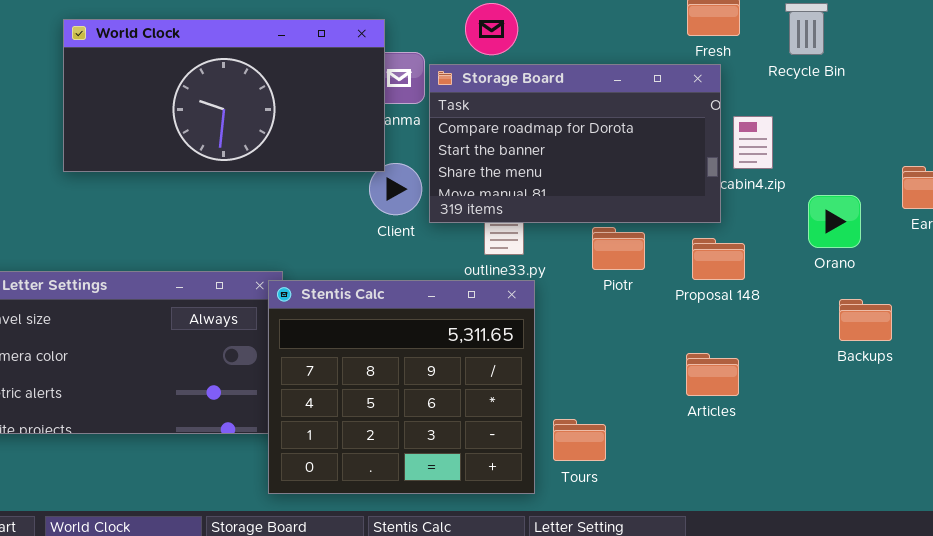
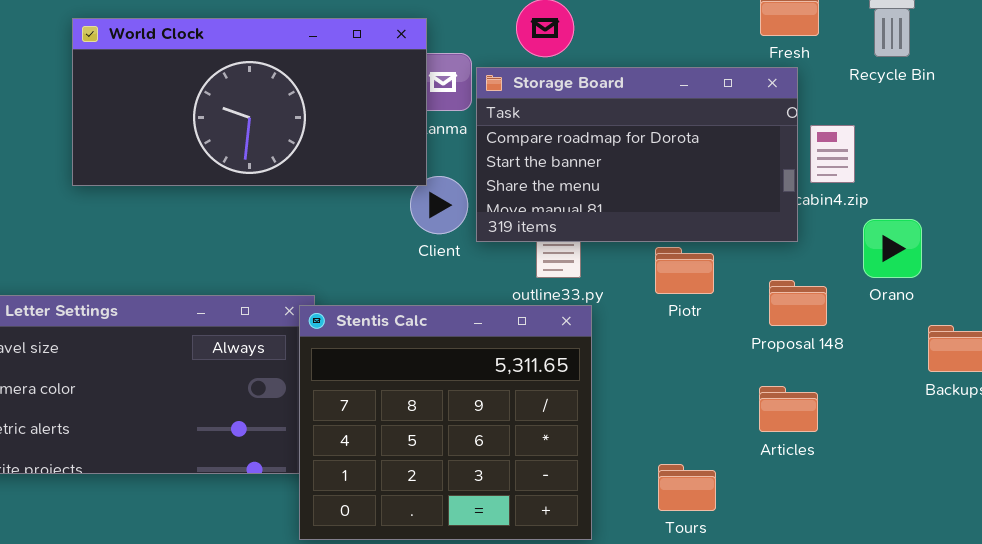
Orano: [808,195,861,248] -> [863,219,922,278], moved
Proposal 148: [692,238,745,280] -> [769,280,827,326], moved
Tours: [553,419,606,461] -> [658,464,716,511], moved

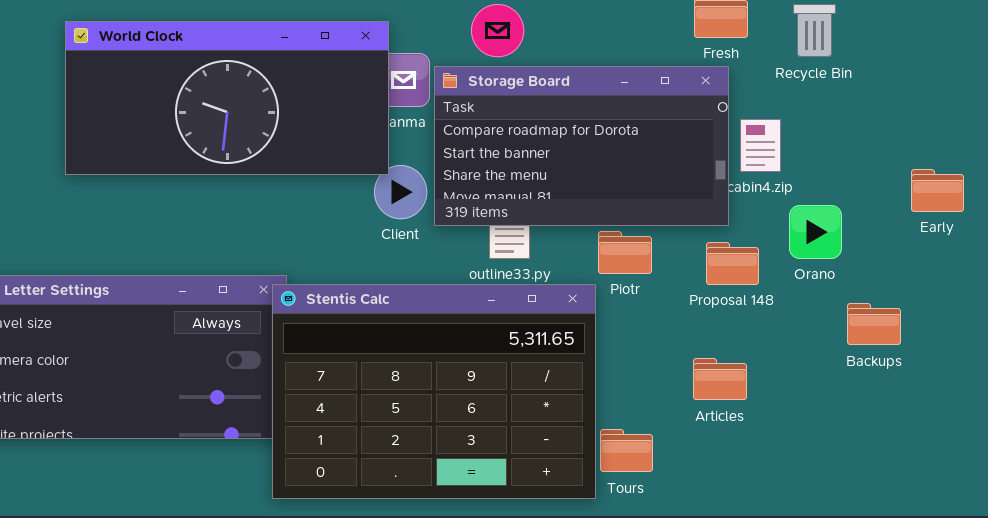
Proposal 148: [769,280,827,326] -> [706,242,759,285], moved
Stentis Calc: [299,305,592,540] -> [272,284,596,499], resized

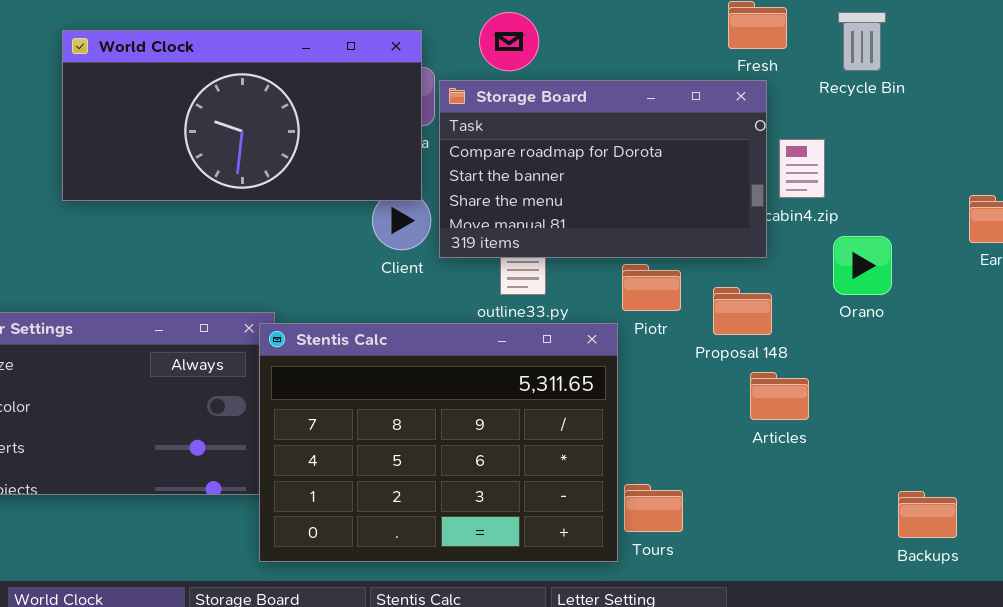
World Clock: [65,21,389,175] -> [62,30,422,201], moved
Proposal 148: [706,242,759,285] -> [713,287,772,335], moved
Backups: [847,303,901,345] -> [898,491,957,538], moved
Articles: [693,358,747,400] -> [750,372,809,420], moved

